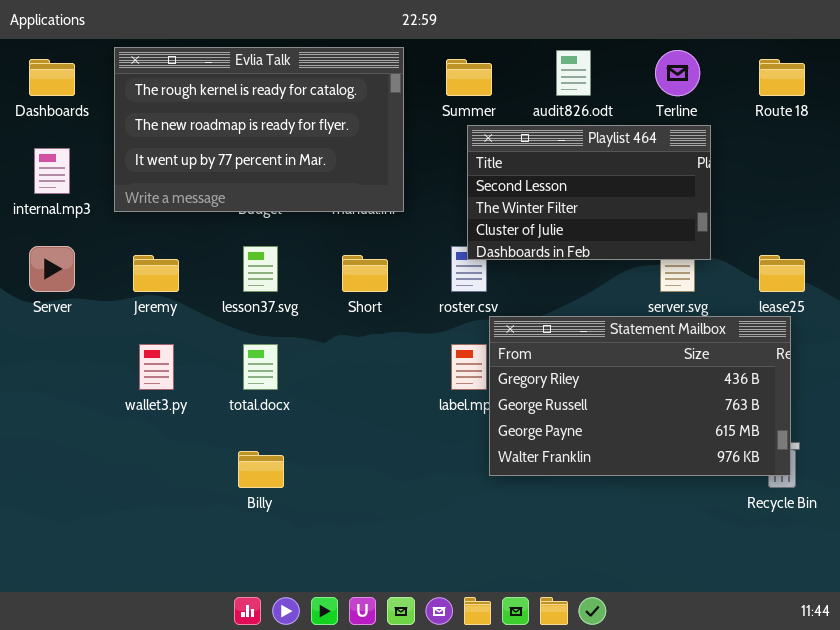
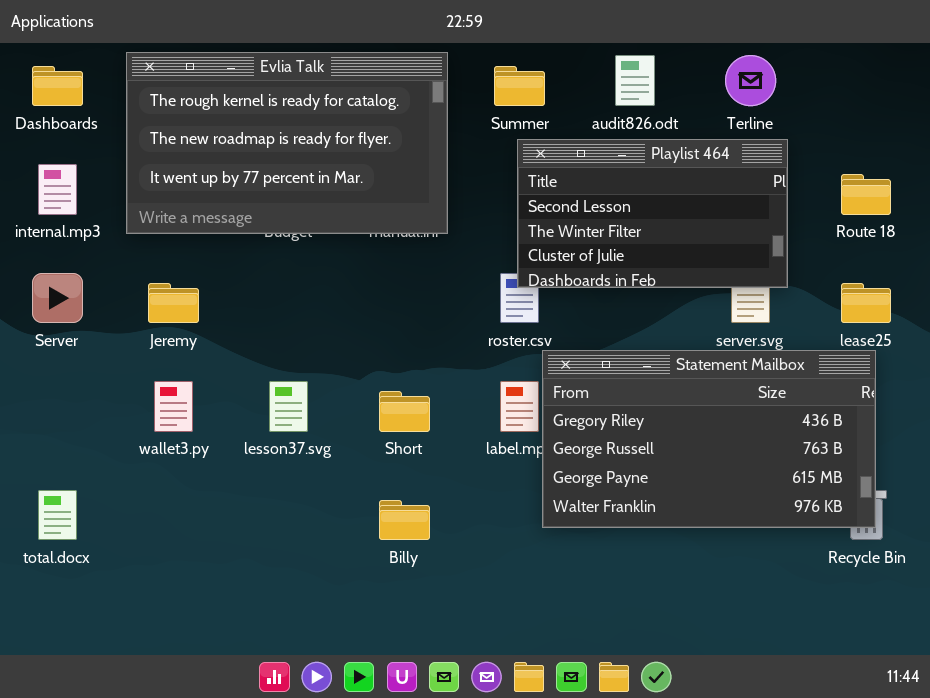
Route 18: [759,59,805,96] -> [841,174,891,215], moved
lesson37.svg: [243,246,278,292] -> [269,381,308,432], moved
Short: [342,255,388,292] -> [379,391,430,432], moved
total.docx: [243,344,278,390] -> [38,490,77,540], moved
Billy: [238,451,284,488] -> [379,500,430,540], moved

